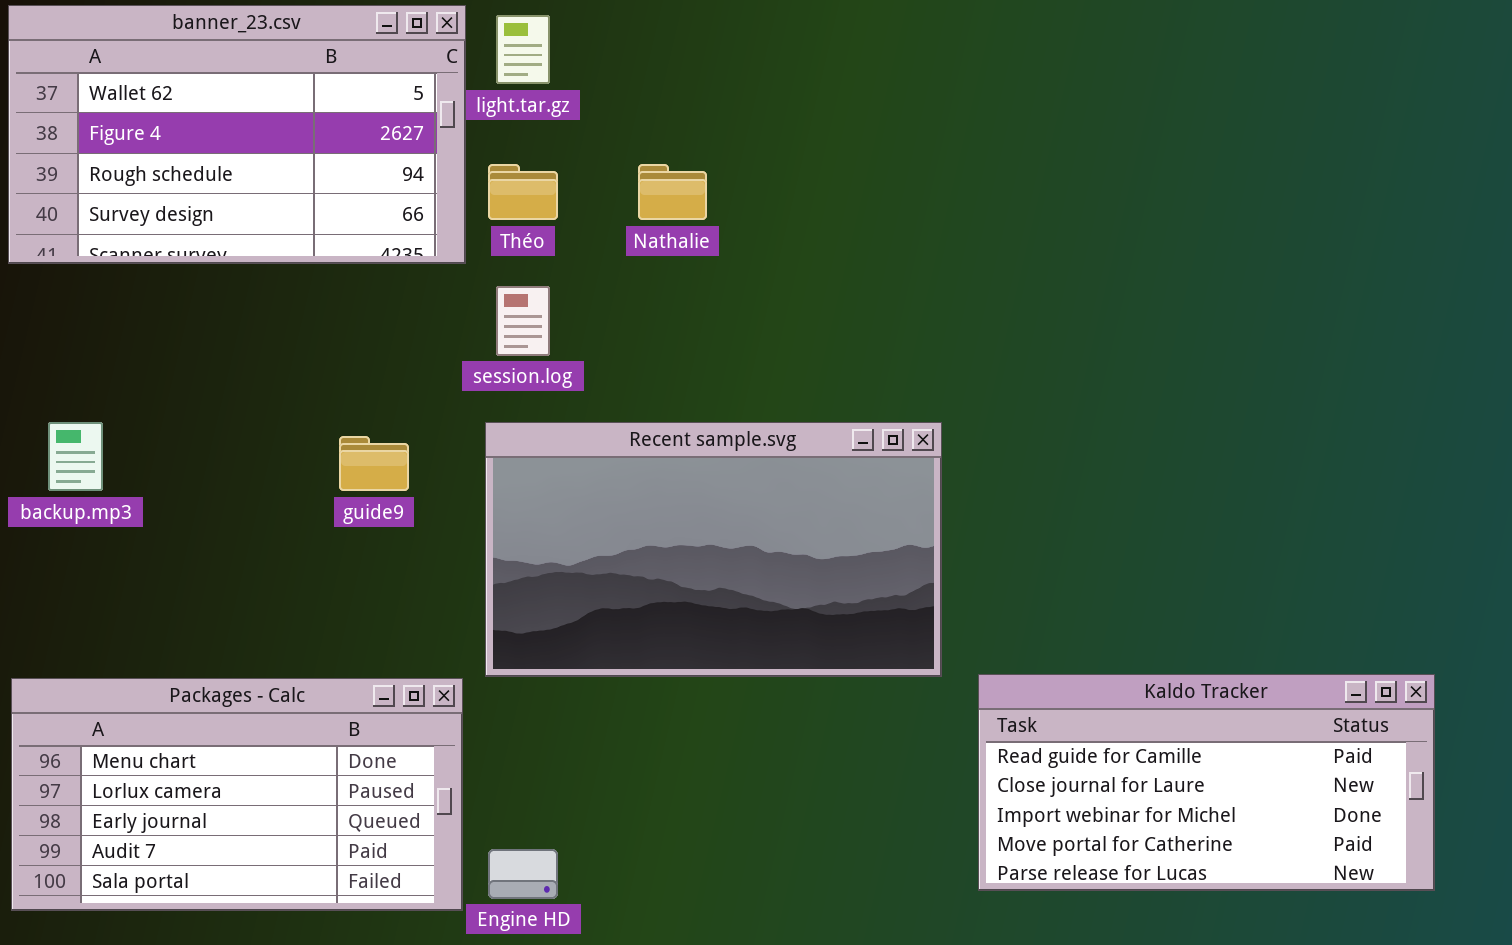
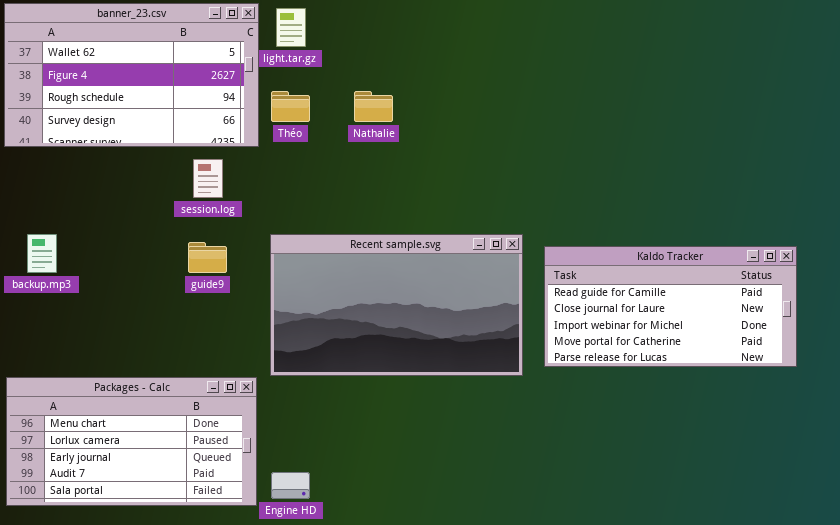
session.log: [496,286,550,356] -> [193,159,223,198], moved
Kaldo Tracker: [978,674,1435,891] -> [544,246,797,367], moved

